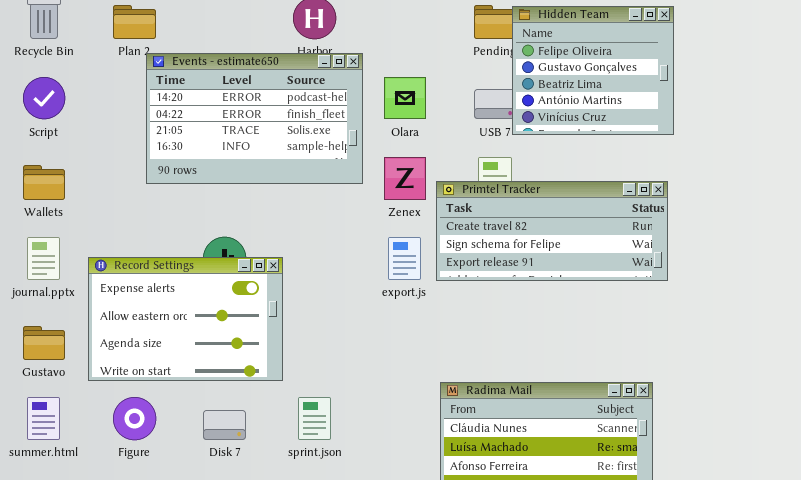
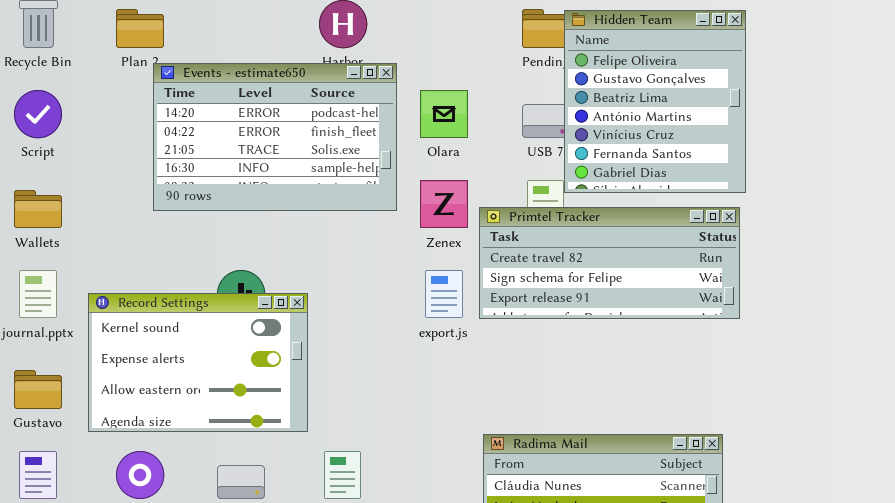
Hidden Team: [512,6,674,135] -> [564,10,746,193], resized
Record Settings: [88,257,283,381] -> [88,293,308,432], scrolled up 1 row

